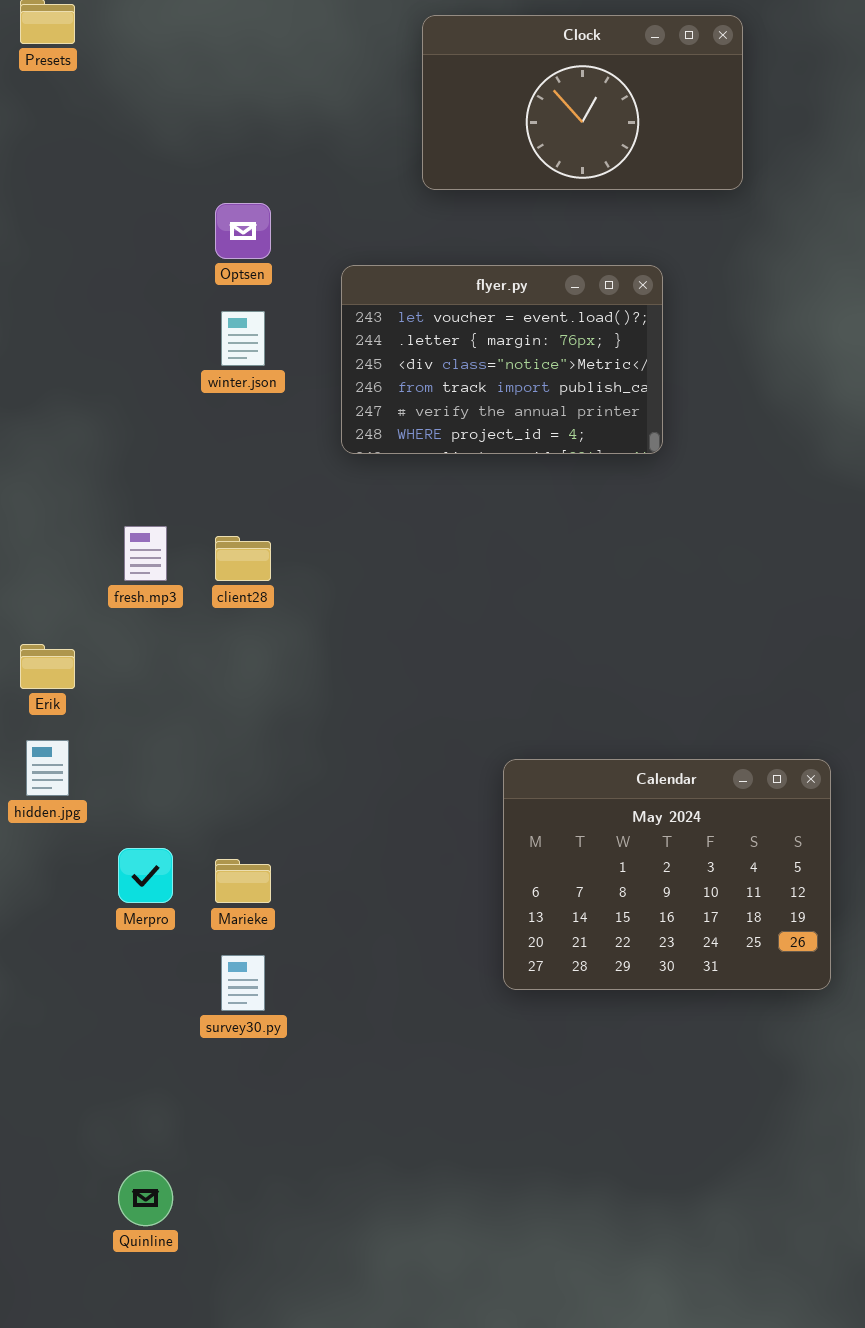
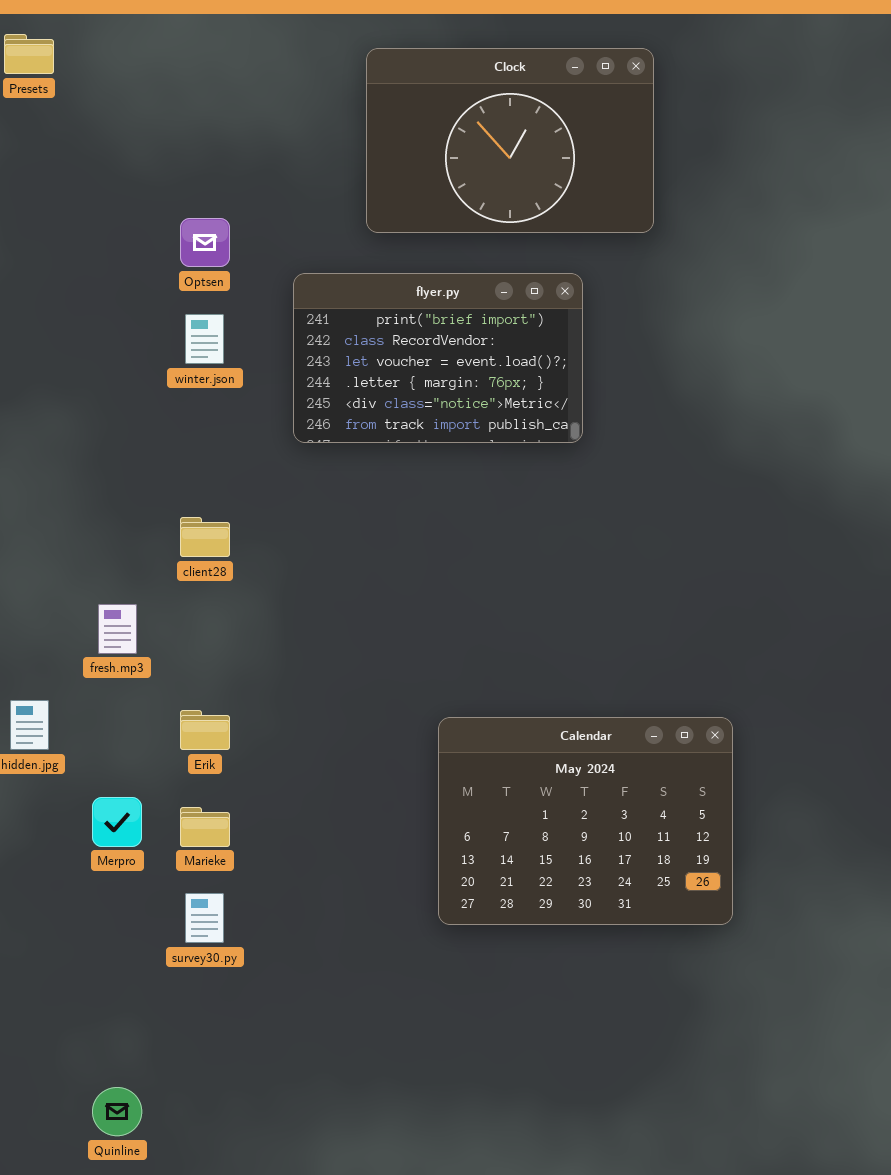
Clock: [422,15,743,190] -> [366,48,654,233], resized
flyer.py: [341,265,663,454] -> [293,273,583,443], scrolled up 2 rows
fresh.mp3: [124,526,167,581] -> [98,604,137,654], moved
Erik: [20,644,75,689] -> [180,710,230,750], moved

